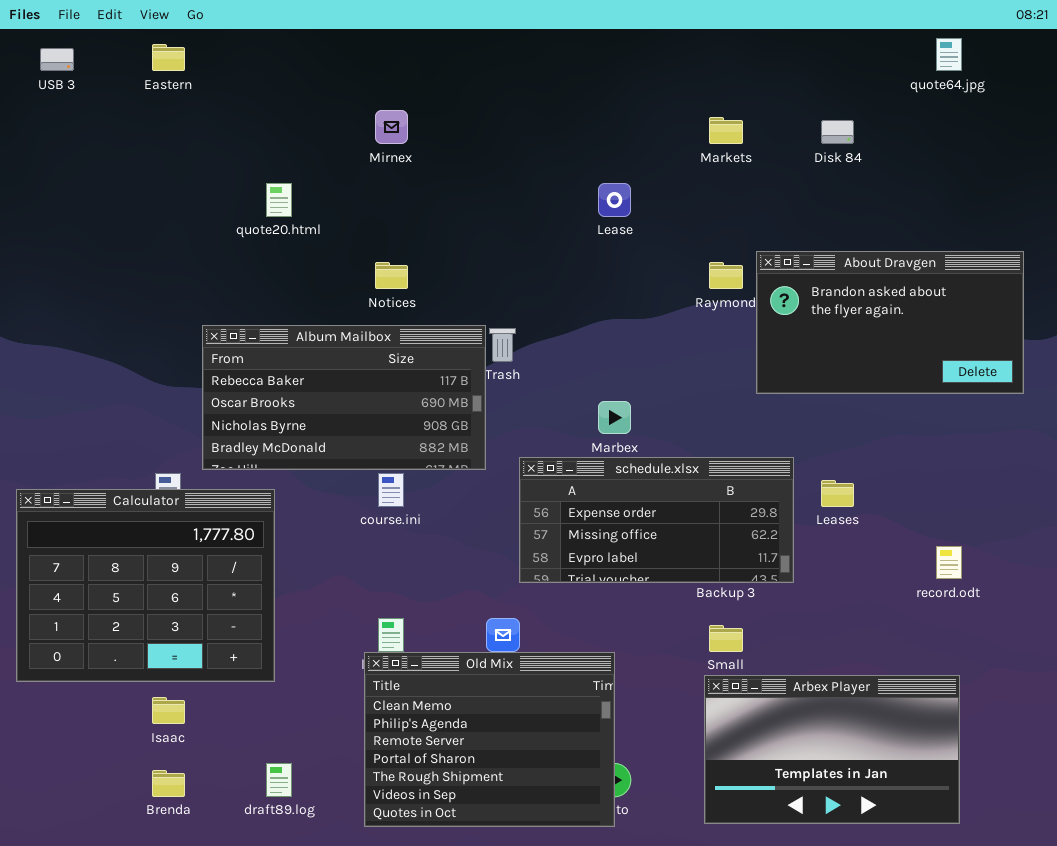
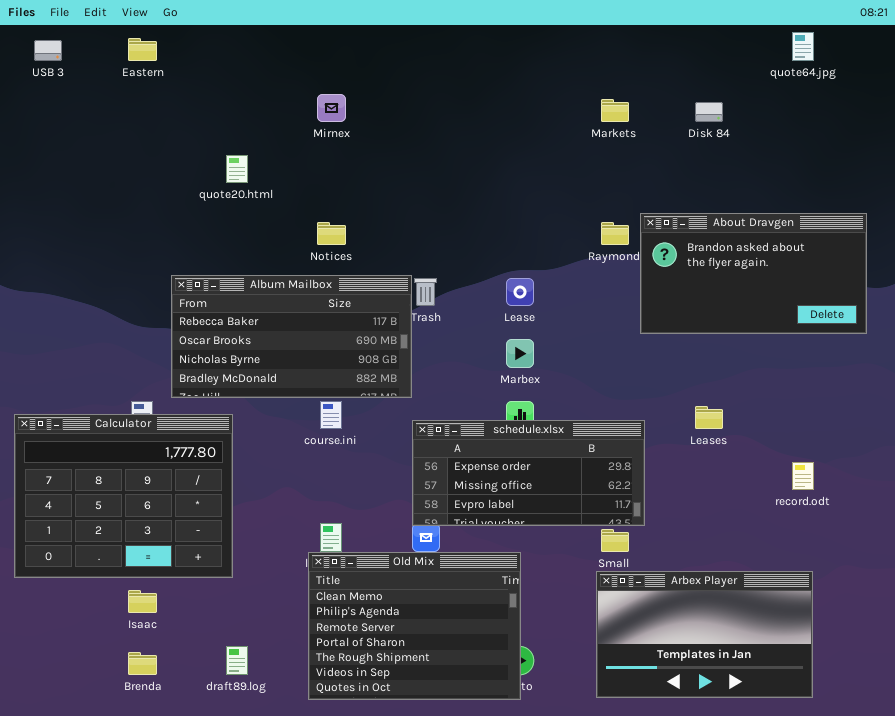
Lease: [598,183,631,217] -> [506,278,534,306], moved
schedule.xlsx: [519,457,794,583] -> [412,420,645,526], moved

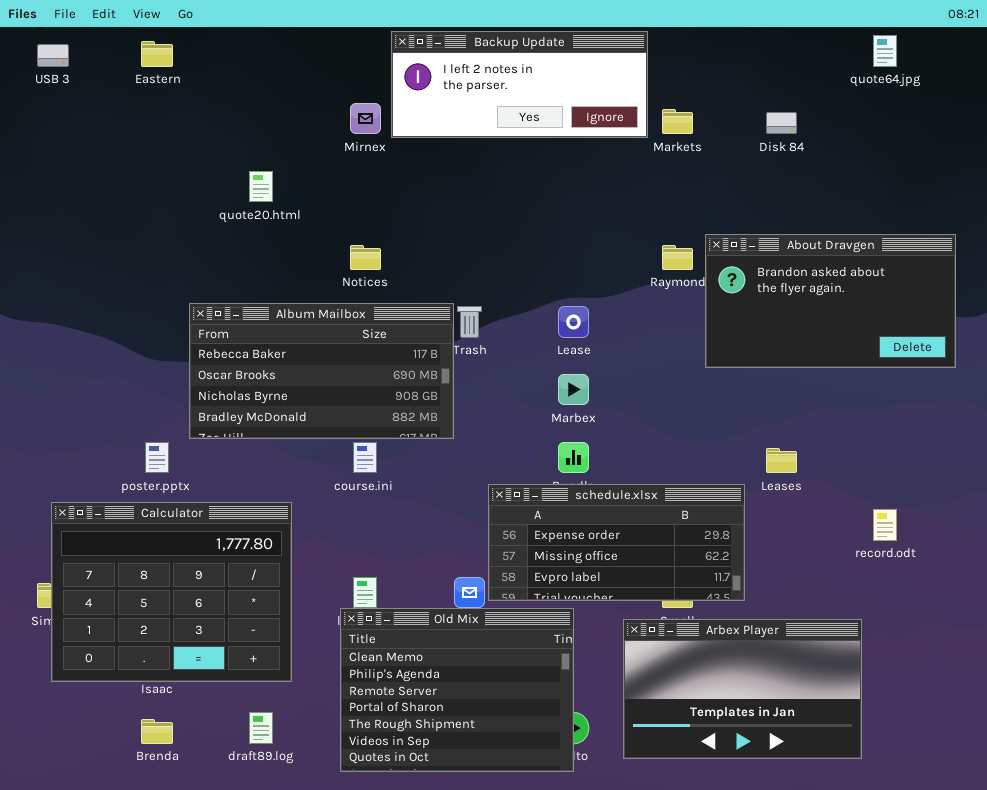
Backup Update: none -> [391,31,648,138], opened
Calculator: [14,414,233,578] -> [51,502,292,682], moved
schedule.xlsx: [412,420,645,526] -> [488,484,745,601], moved
Arbex Player: [596,571,813,698] -> [623,619,862,759], moved

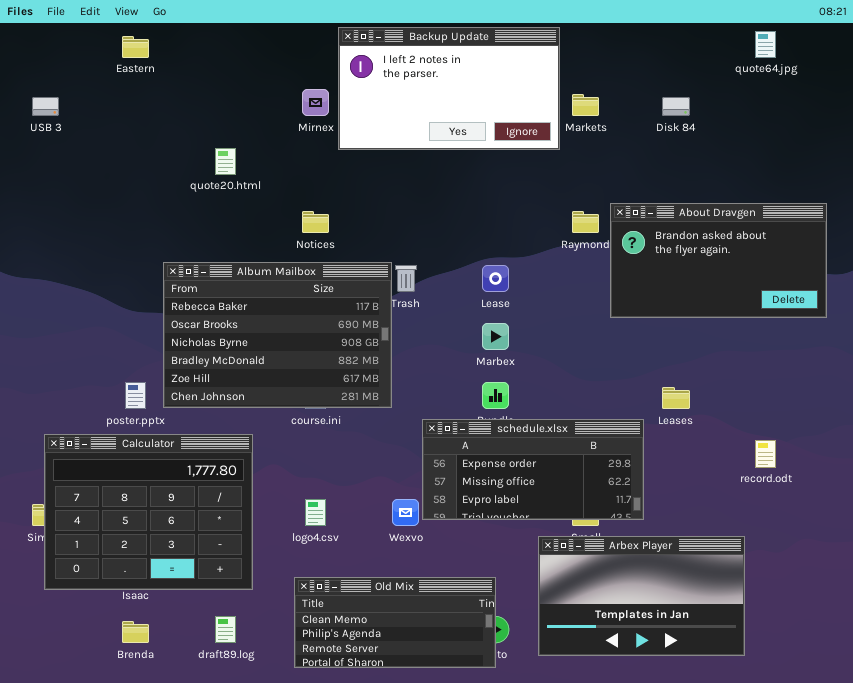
Backup Update: [391,31,648,138] -> [338,27,560,150], resized
USB 3: [37,44,69,67] -> [32,97,59,116], moved
Album Mailbox: [189,303,454,439] -> [163,262,392,408], resized
Old Mix: [340,608,574,772] -> [294,577,496,668], resized

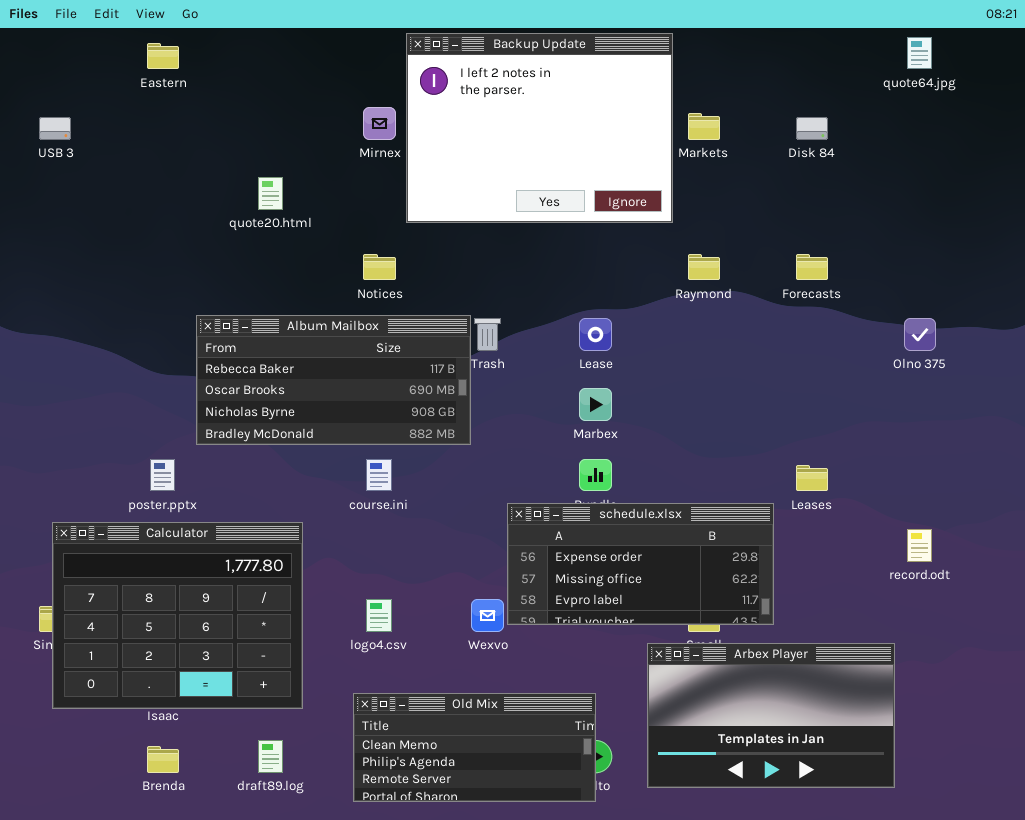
Backup Update: [338,27,560,150] -> [406,33,673,223], resized
About Dravgen: [610,203,827,318] -> none, closed
Album Mailbox: [163,262,392,408] -> [196,315,471,445], resized

